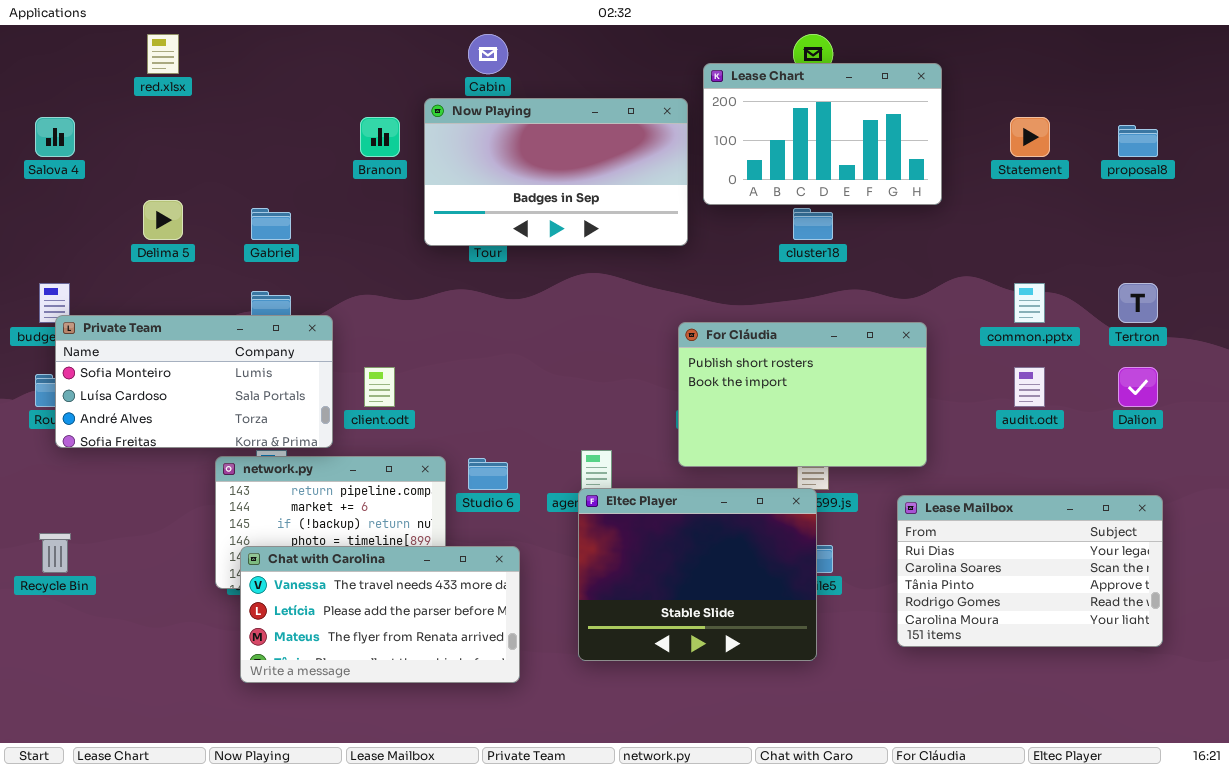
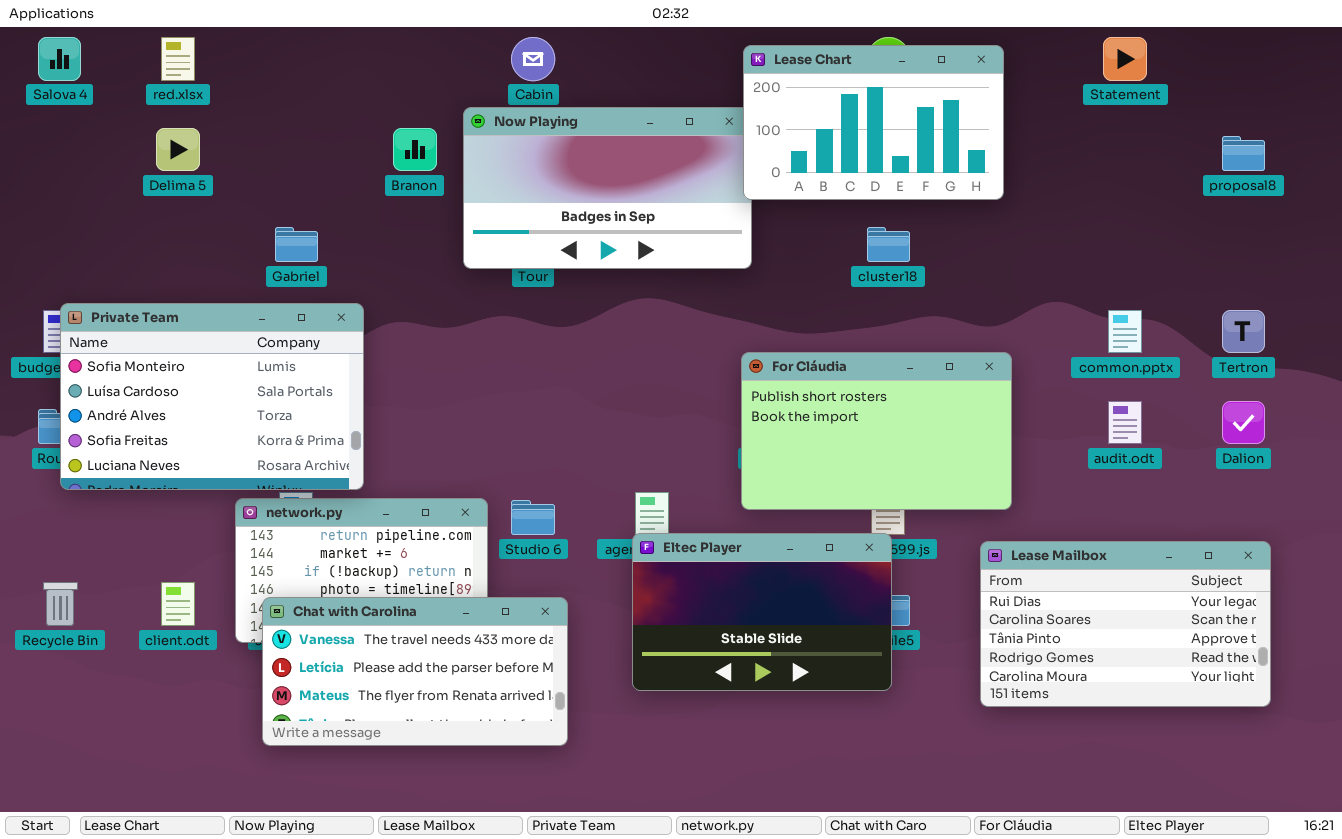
Lease Chart: [703,63,942,205] -> [743,45,1004,200], moved
Salova 4: [35,117,75,157] -> [38,37,81,81], moved
Statement: [1010,117,1050,157] -> [1103,37,1147,81], moved
Delima 5: [143,200,183,240] -> [156,128,200,171], moved
Private Team: [55,315,333,448] -> [60,303,364,490], resized
client.odt: [364,367,395,407] -> [161,582,195,626], moved
Eltec Player: [578,488,817,661] -> [632,533,892,691], resized

